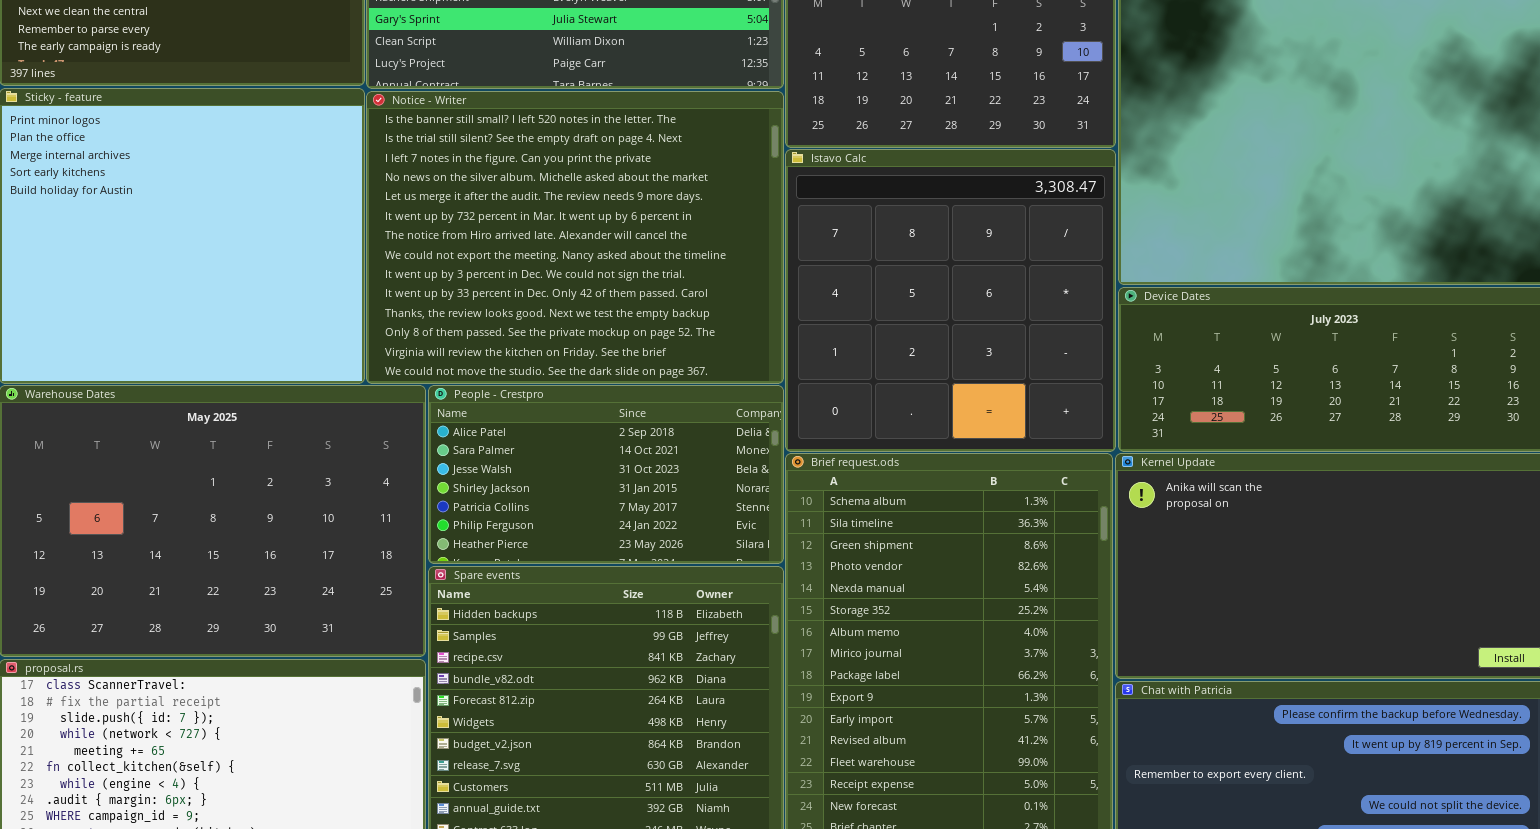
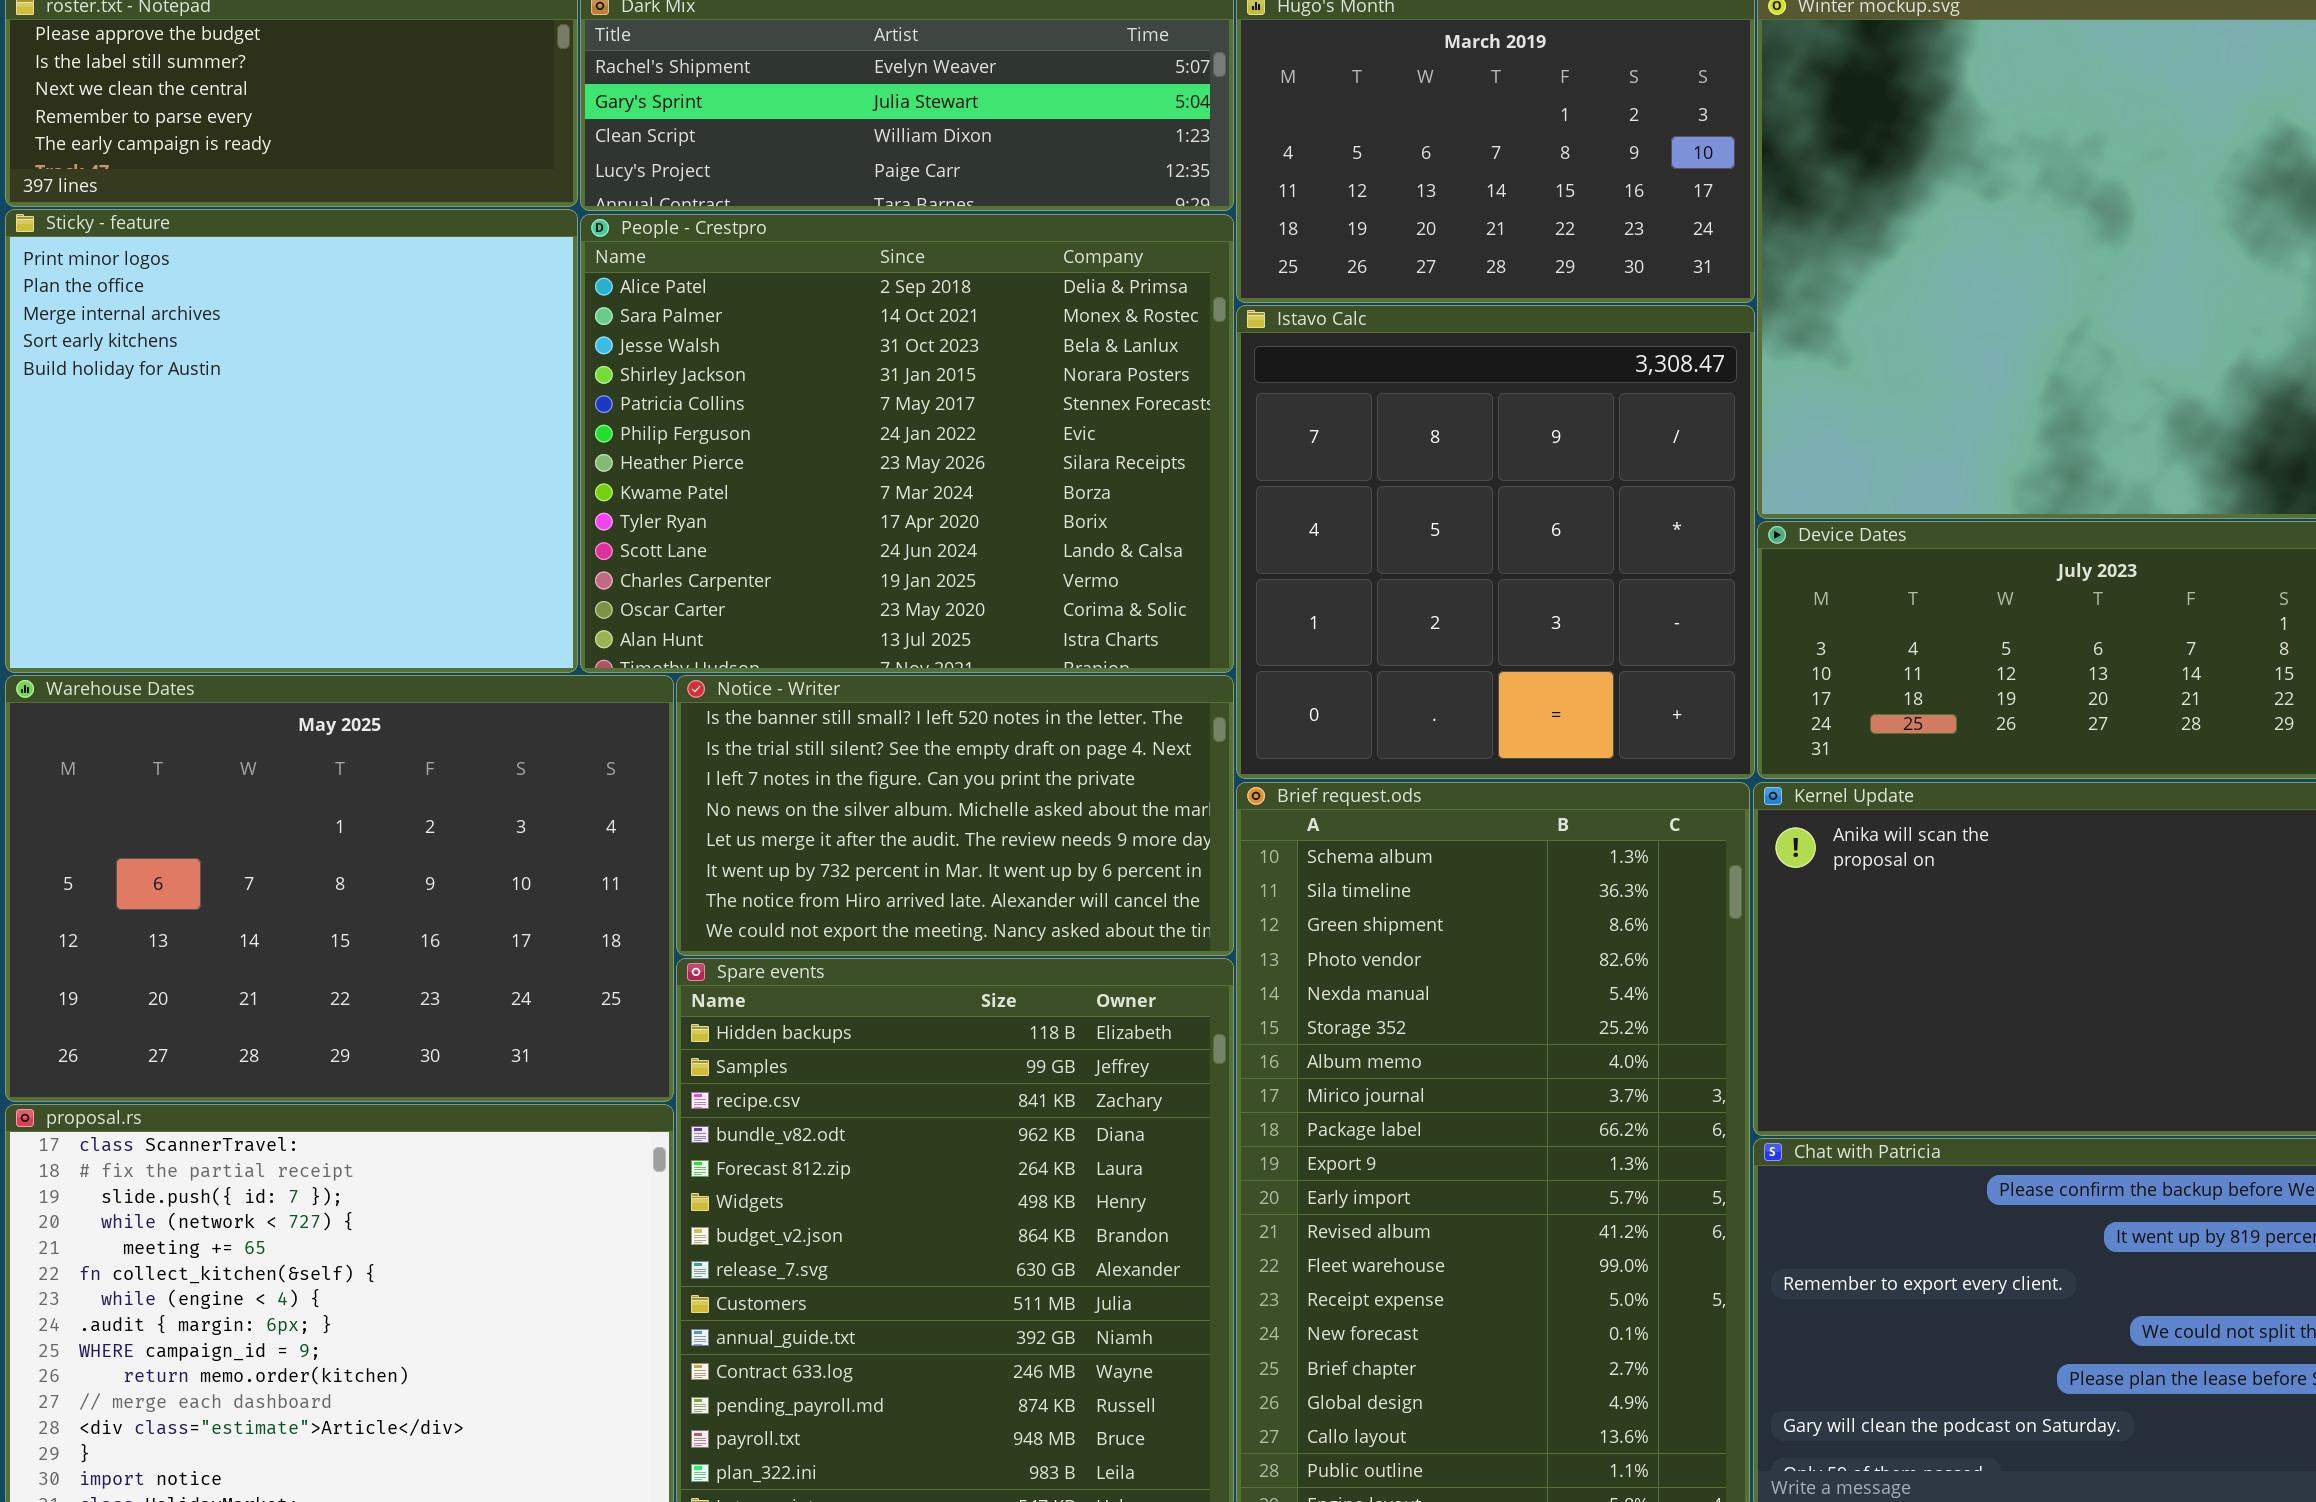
Notice - Writer: [366,91,784,384] -> [676,675,1234,956], moved, resized
People - Crestpro: [428,385,784,564] -> [580,214,1234,673], moved, resized

